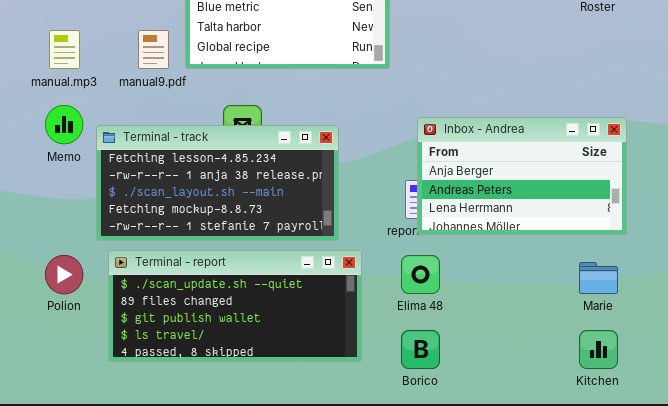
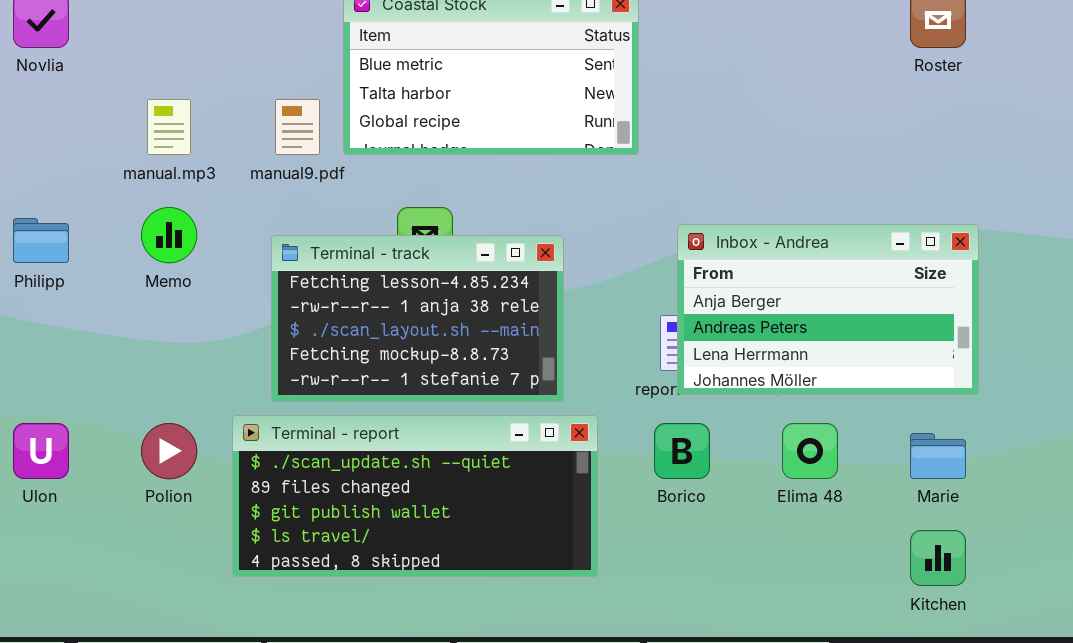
Terminal - track: [96,125,339,241] -> [271,235,564,402], resized
Elima 48: [401,255,440,294] -> [782,423,838,479], moved
Borico: [401,330,440,369] -> [654,423,710,479], moved

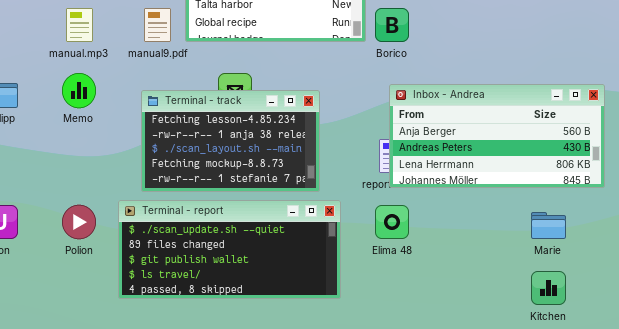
Inbox - Andrea: [677,224,979,395] -> [389,84,605,188], resized
Borico: [654,423,710,479] -> [375,8,409,42], moved
Elima 48: [782,423,838,479] -> [375,205,409,239], moved

